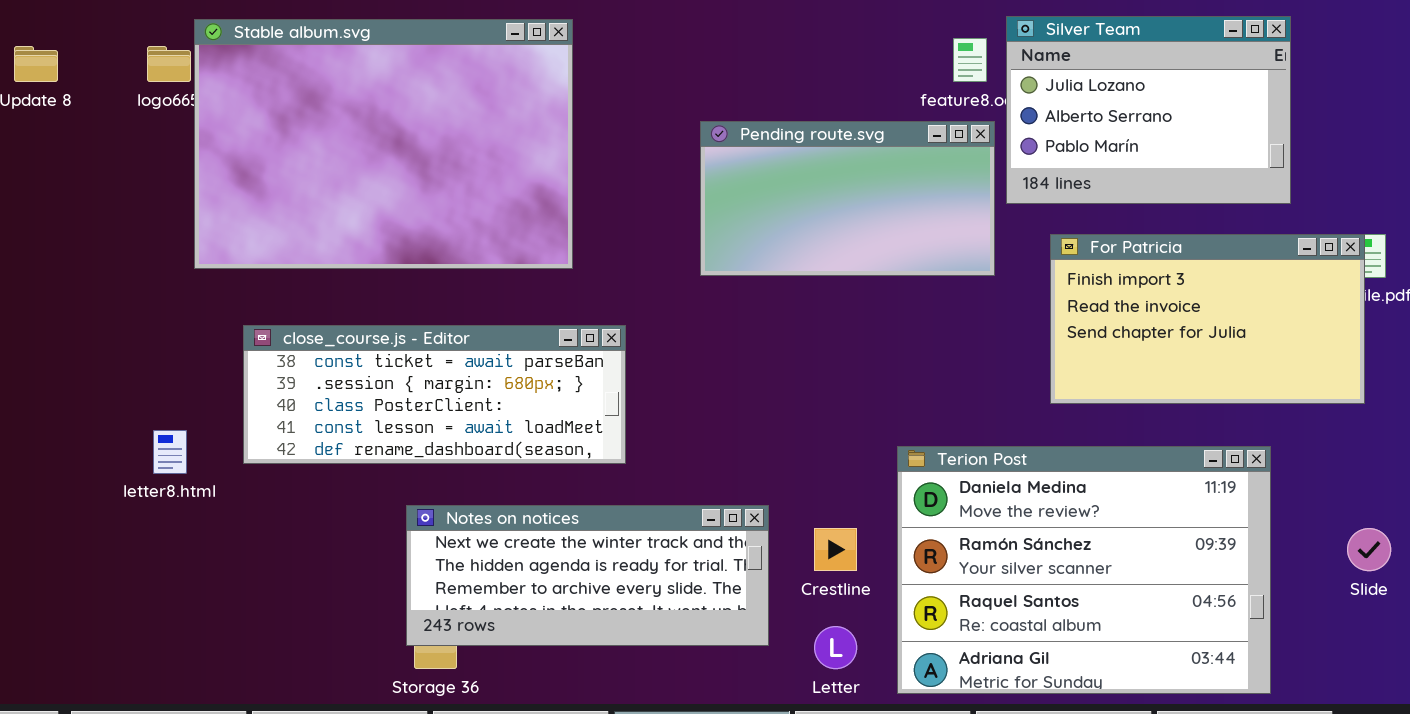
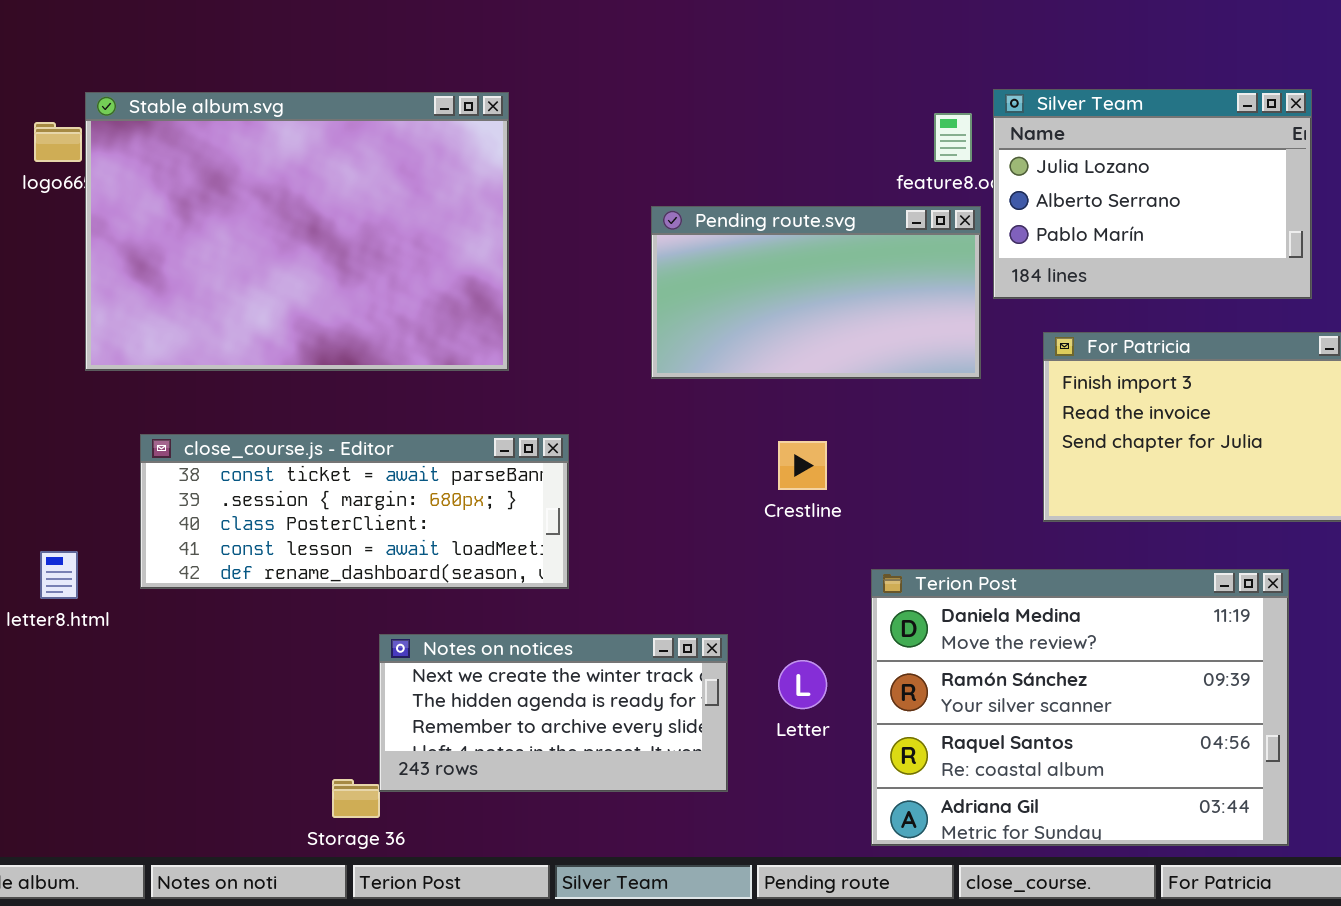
Notes on notices: [406,505,769,646] -> [379,634,728,792], resized
Crestline: [814,528,857,571] -> [778,441,827,490], moved
Letter: [814,626,857,669] -> [778,660,827,709], moved

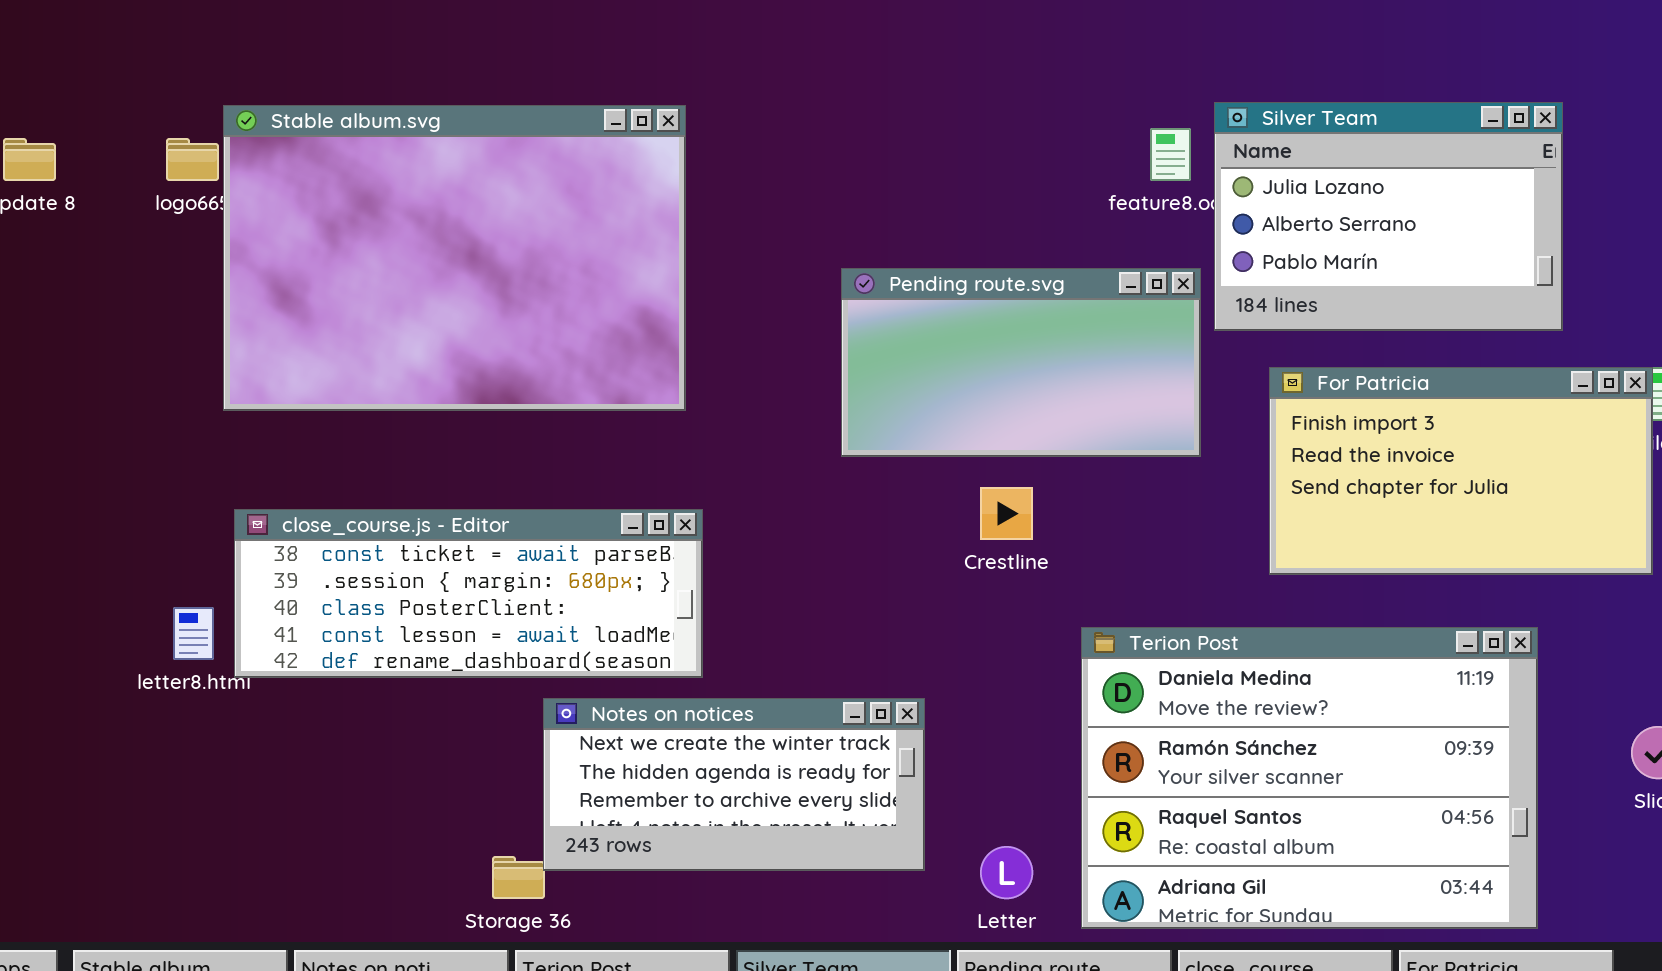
Pending route.svg: [651,206,981,379] -> [841,268,1201,457], moved
close_course.js - Editor: [140,434,569,589] -> [234,509,703,678], moved
Letter: [778,660,827,709] -> [980,846,1033,899], moved

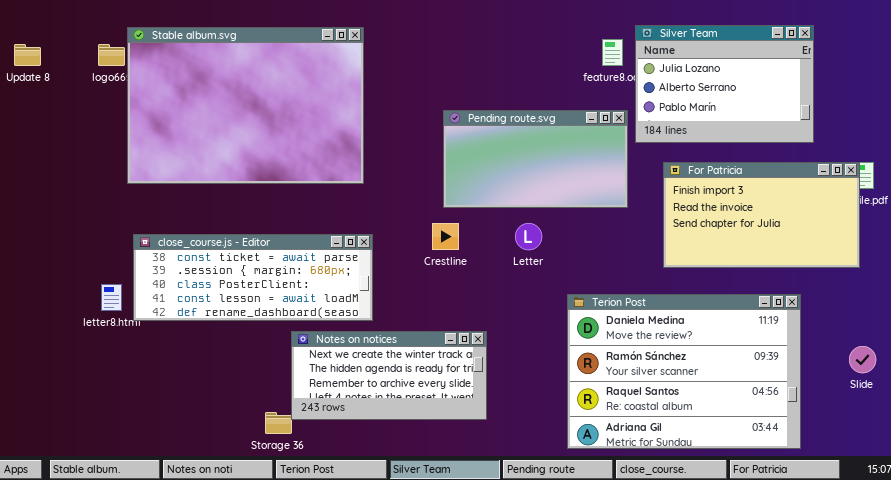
Crestline: [980,487,1033,540] -> [432,223,459,250], moved
Letter: [980,846,1033,899] -> [515,223,542,250], moved

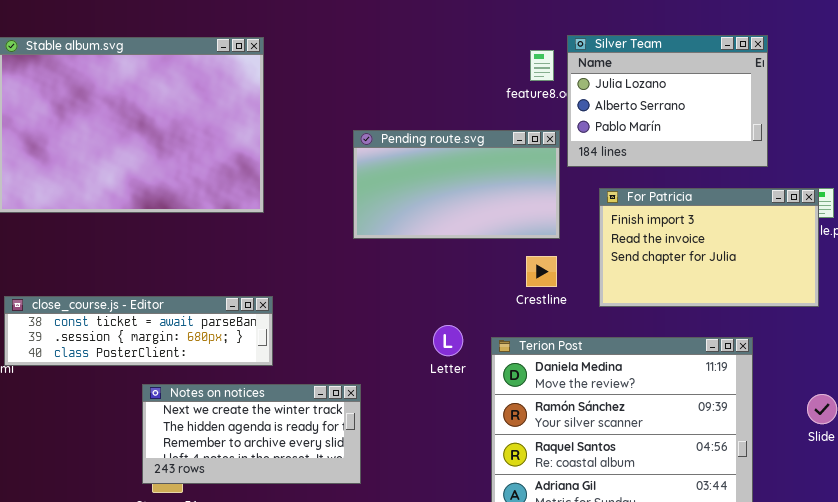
Crestline: [432,223,459,250] -> [526,256,557,287], moved
Letter: [515,223,542,250] -> [433,325,463,356], moved
close_course.js - Editor: [133,234,373,321] -> [4,296,273,366], resized
Notes on notices: [291,331,487,420] -> [142,384,361,484], moved

